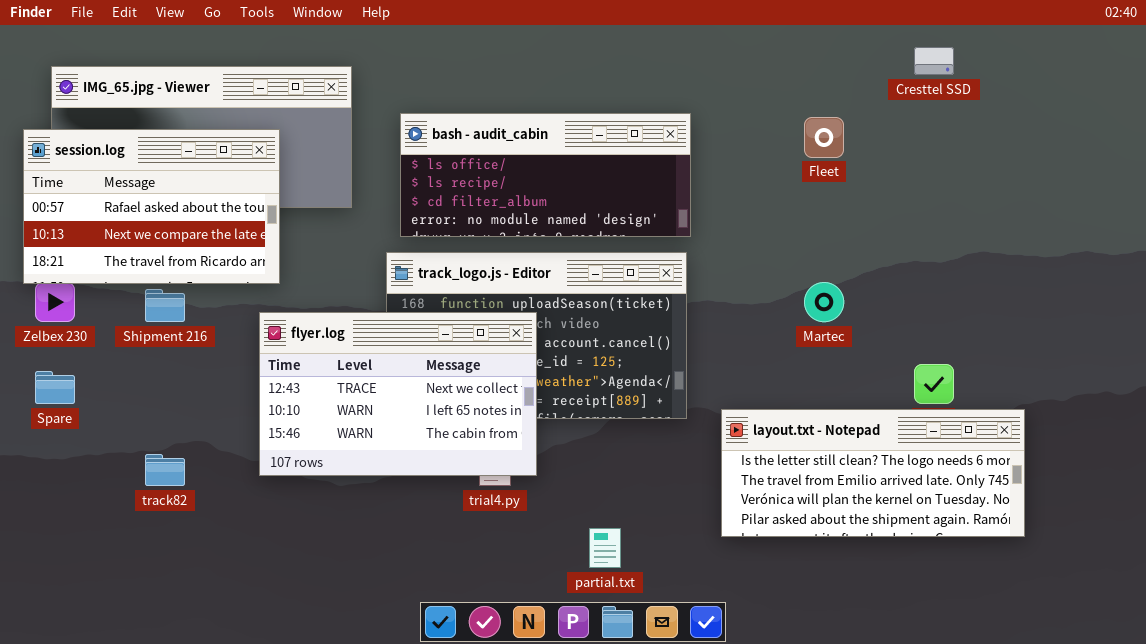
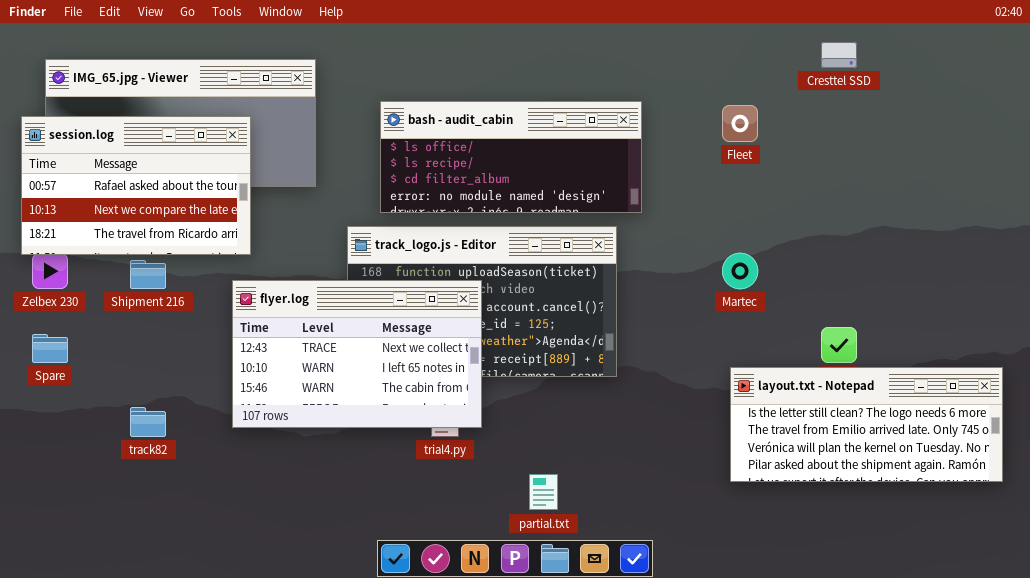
bash - audit_cabin: [400,113,691,237] -> [380,101,642,213], moved
layout.txt - Notepad: [721,409,1025,537] -> [730,367,1003,482], moved

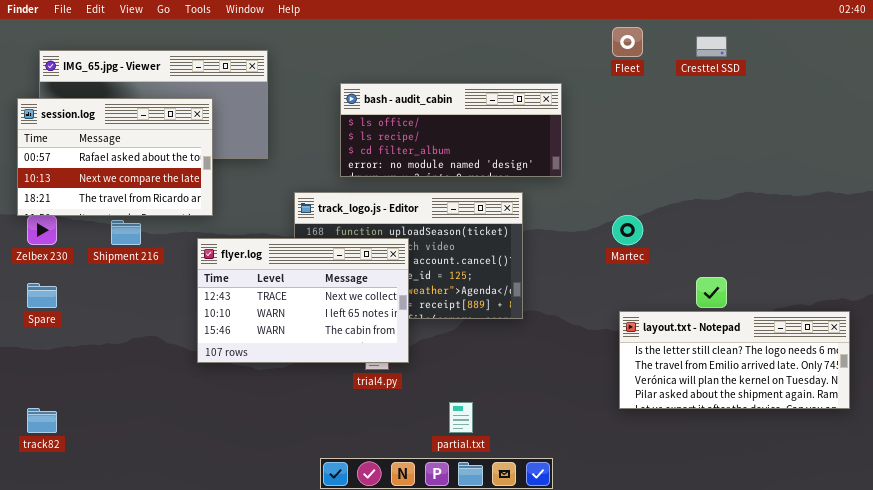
bash - audit_cabin: [380,101,642,213] -> [340,83,562,177], moved
Fleet: [722,105,758,142] -> [612,27,643,57], moved
track82: [130,407,166,437] -> [27,408,57,433], moved

